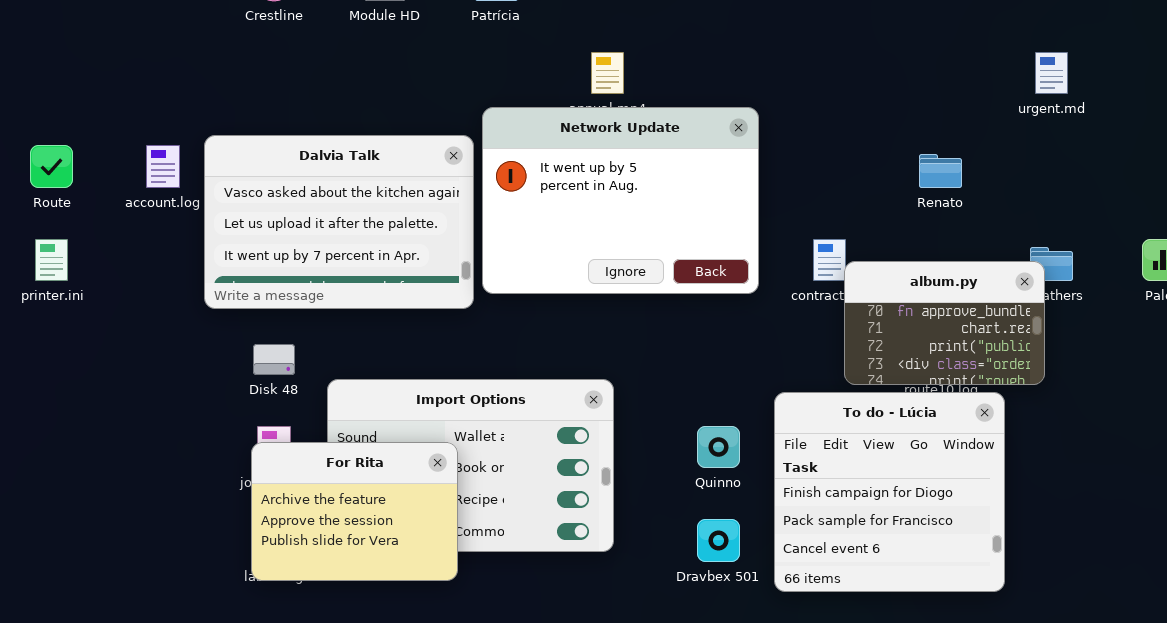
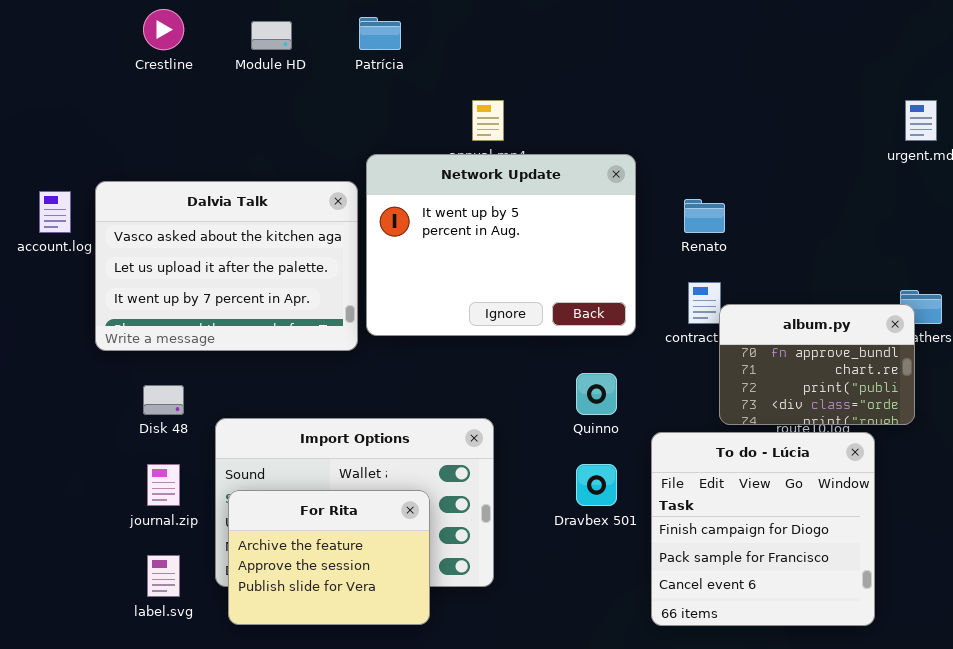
Renato: [919,154,962,188] -> [684,199,725,233], moved
Quinno: [697,426,740,468] -> [576,373,617,415], moved
For Rita: [251,442,458,581] -> [228,490,430,625], moved
Dravbex 501: [697,519,740,562] -> [576,464,617,506], moved

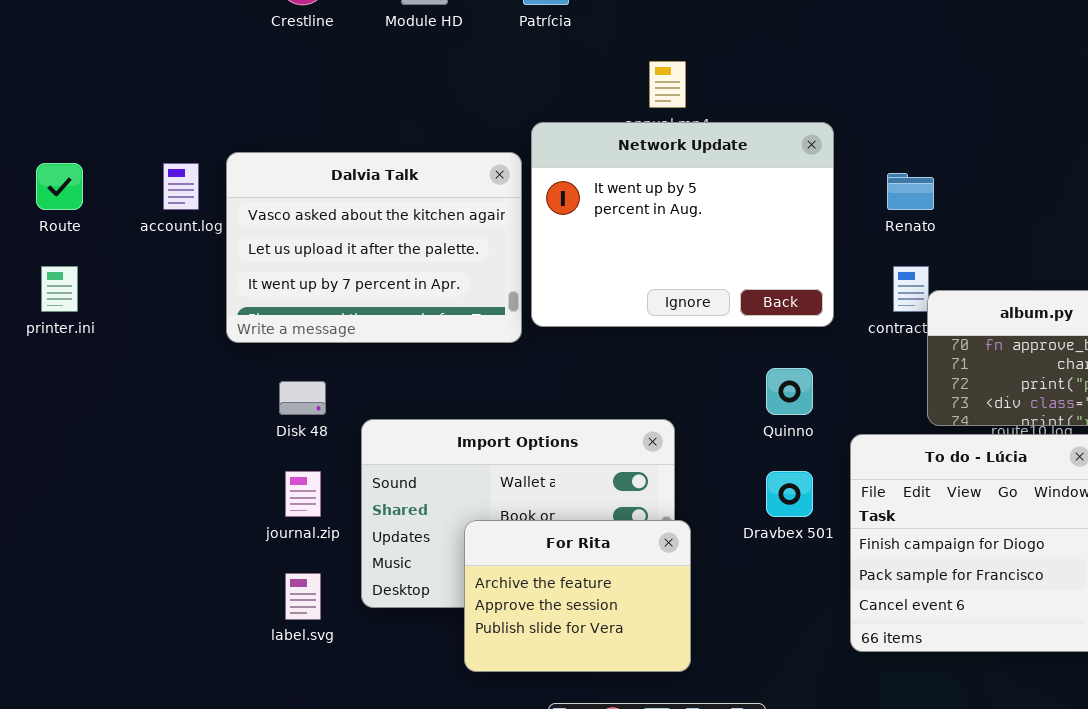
For Rita: [228,490,430,625] -> [464,520,691,672], moved

